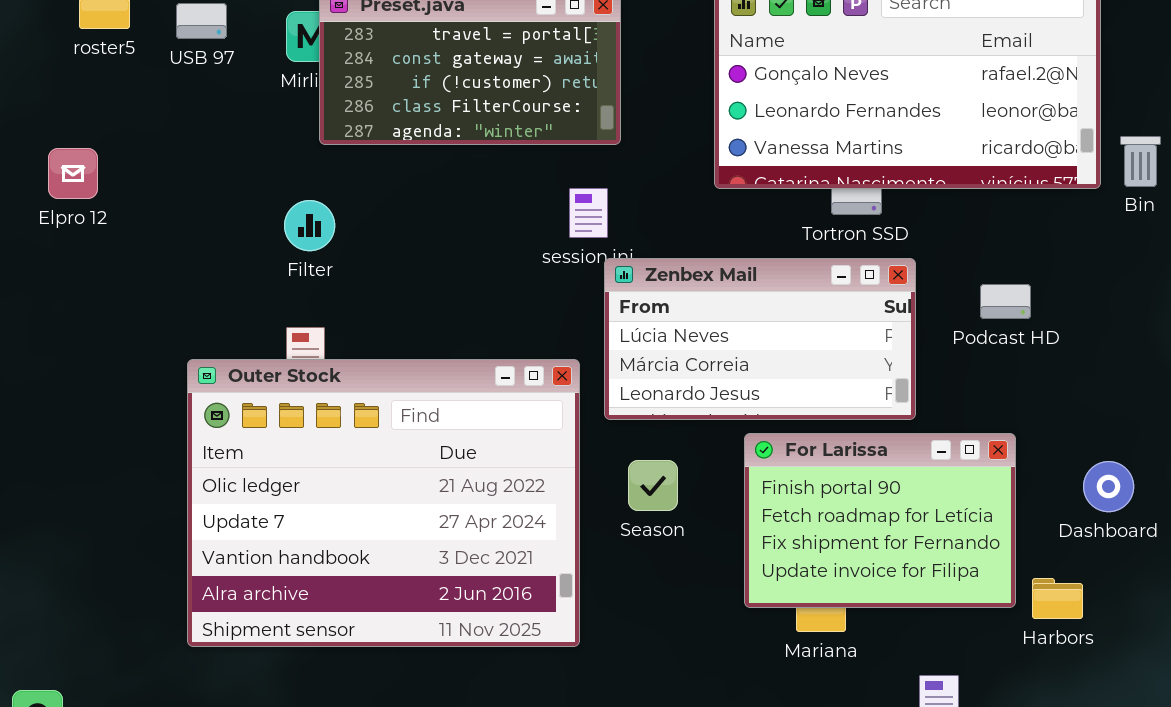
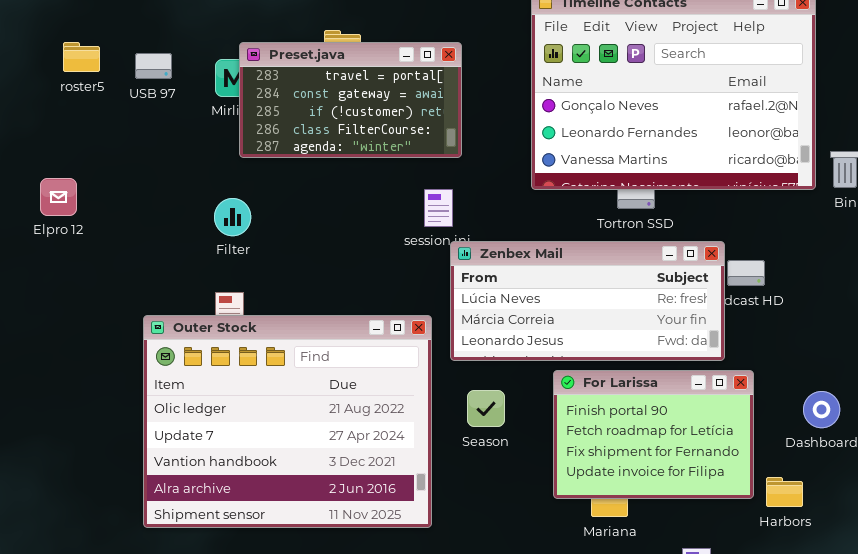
Elpro 12: [48,148,98,199] -> [40,178,77,216], moved
Zenbex Mail: [604,258,916,420] -> [450,241,725,361], resized

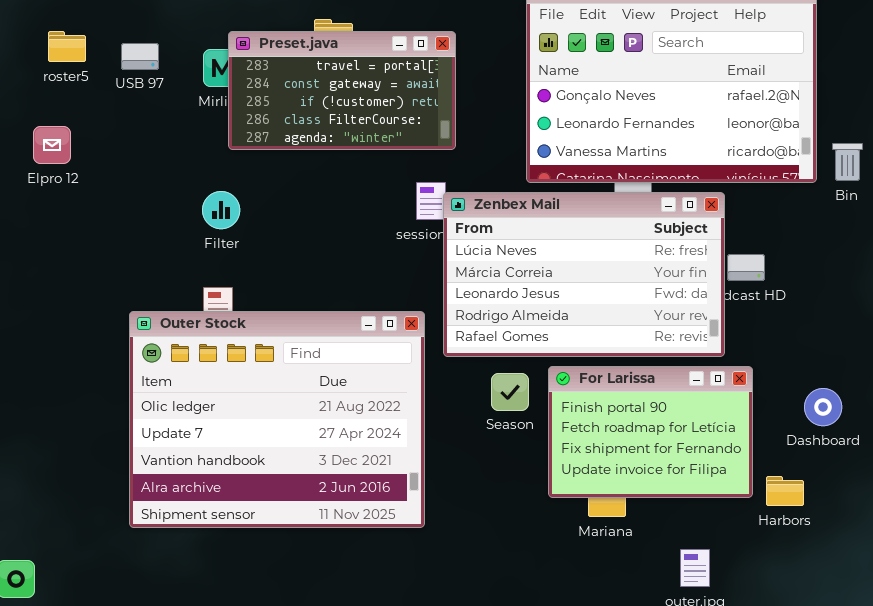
Elpro 12: [40,178,77,216] -> [33,126,71,164], moved
Zenbex Mail: [450,241,725,361] -> [443,192,725,357], resized
Season: [467,390,505,427] -> [491,373,529,411], moved

